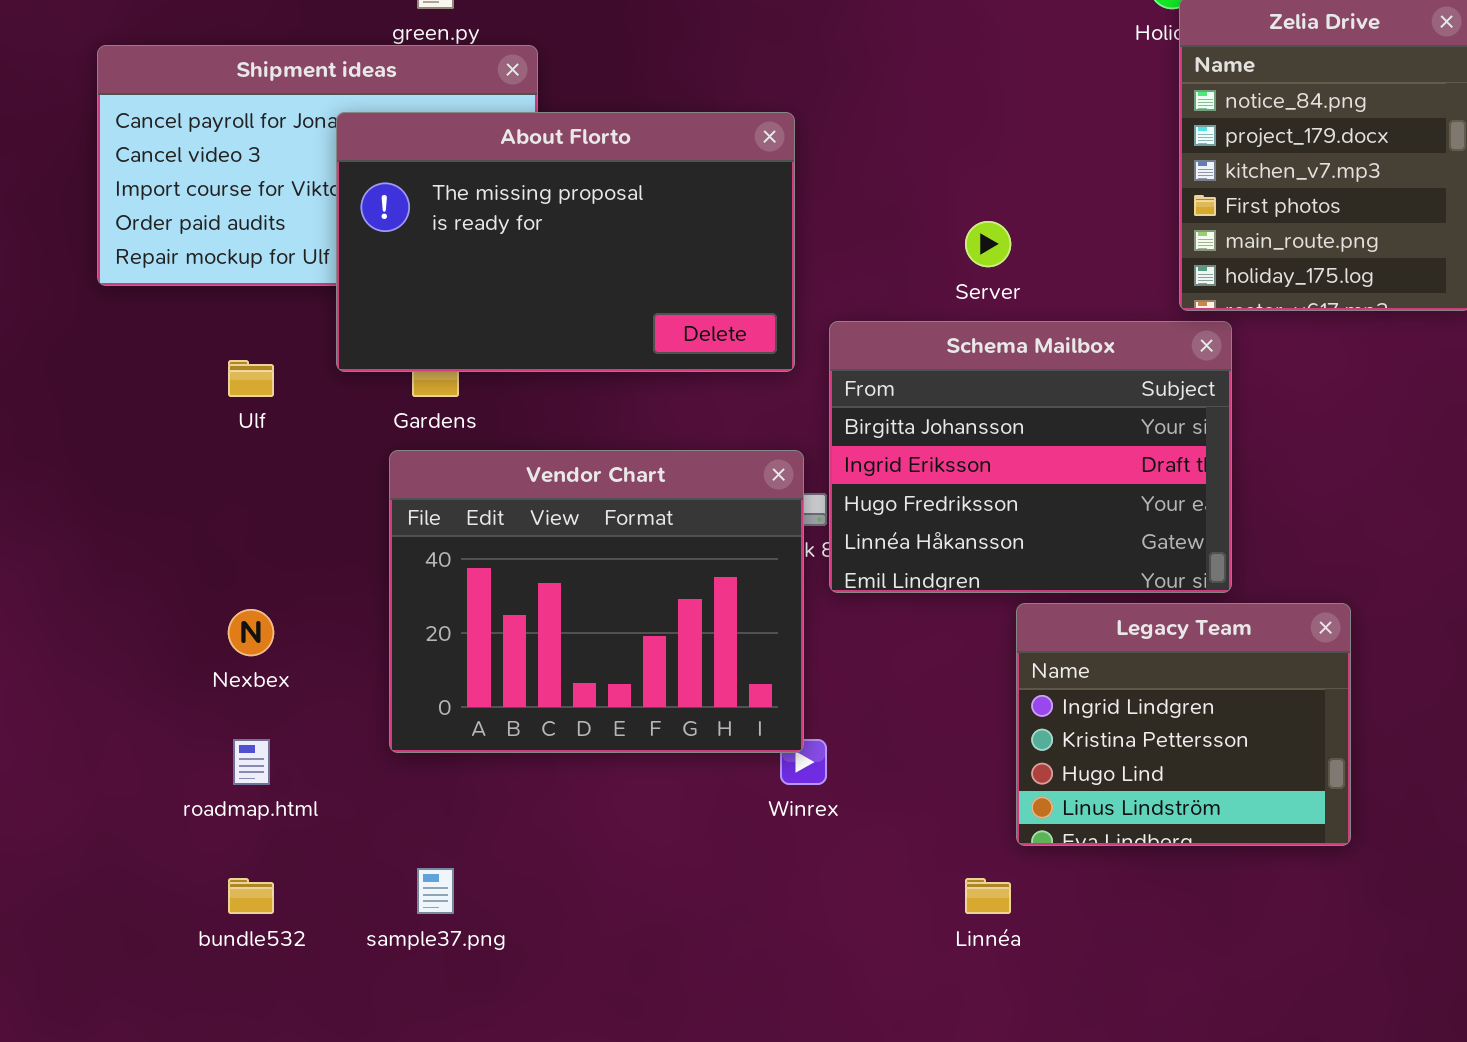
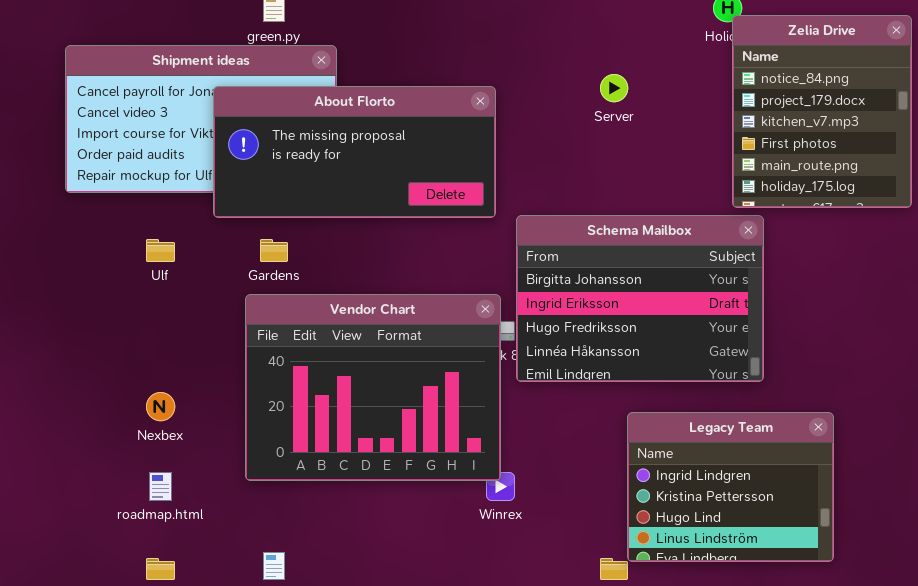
About Florto: [336,112,795,372] -> [213,86,496,218], resized
Server: [965,221,1011,267] -> [600,74,628,102], moved
Legacy Team: [1016,603,1351,846] -> [627,412,834,562], moved

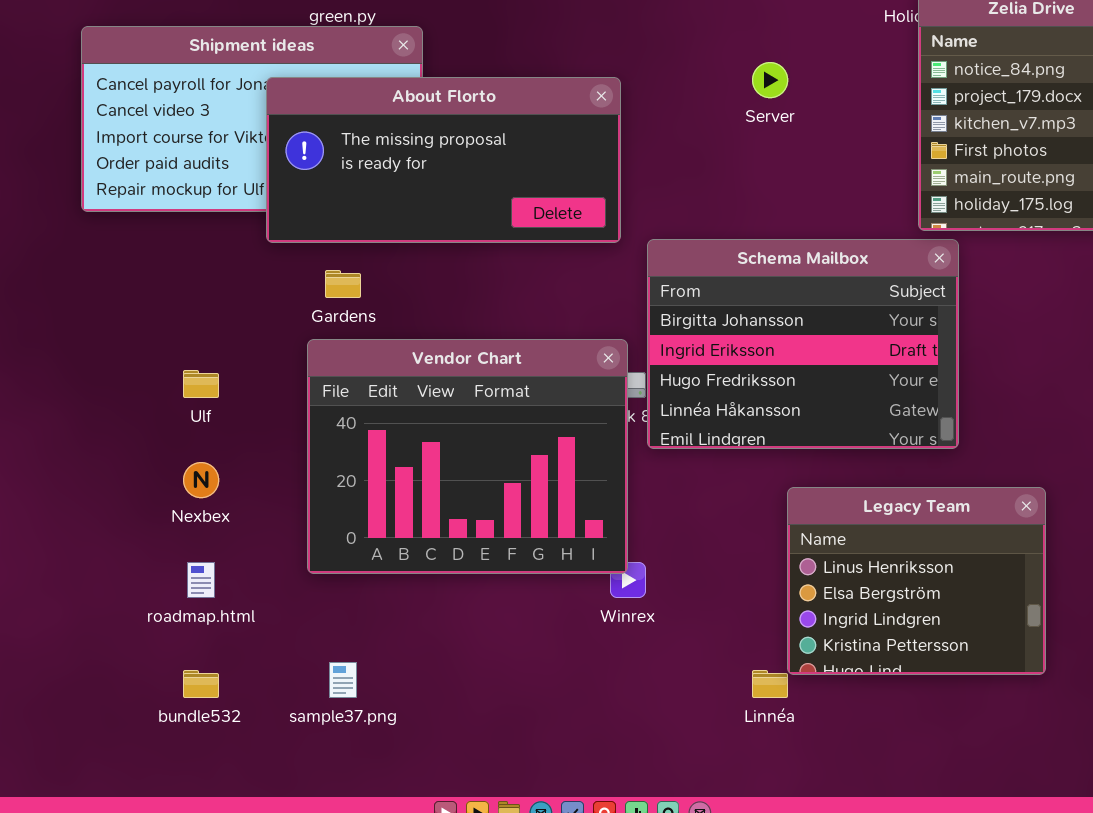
Ulf: [146,239,175,262] -> [183,370,219,398], moved
Legacy Team: [627,412,834,562] -> [787,487,1046,675], scrolled up 2 rows

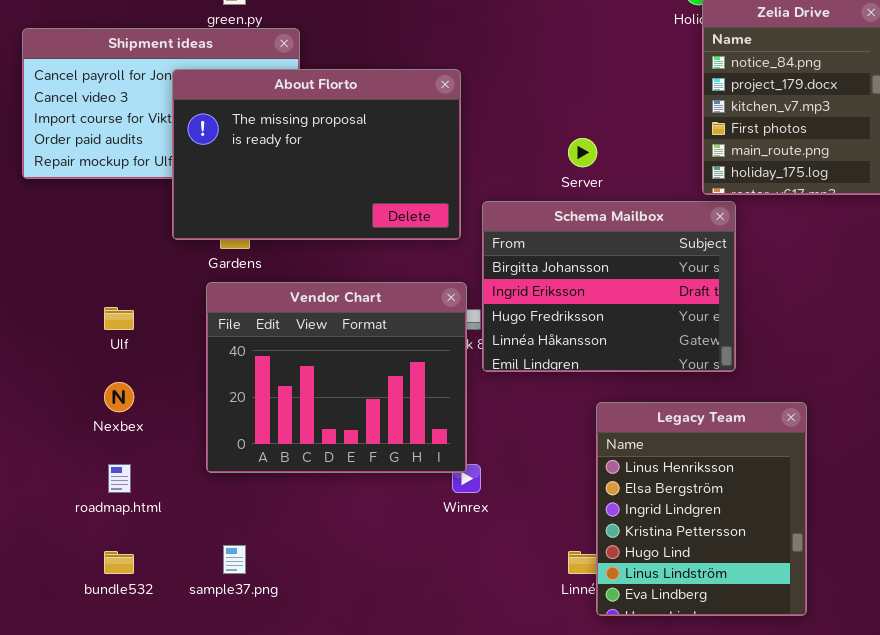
Server: [752,62,788,98] -> [568,138,597,167], moved
About Florto: [266,77,621,243] -> [172,69,461,240], resized
Legacy Team: [787,487,1046,675] -> [596,402,807,616], resized

